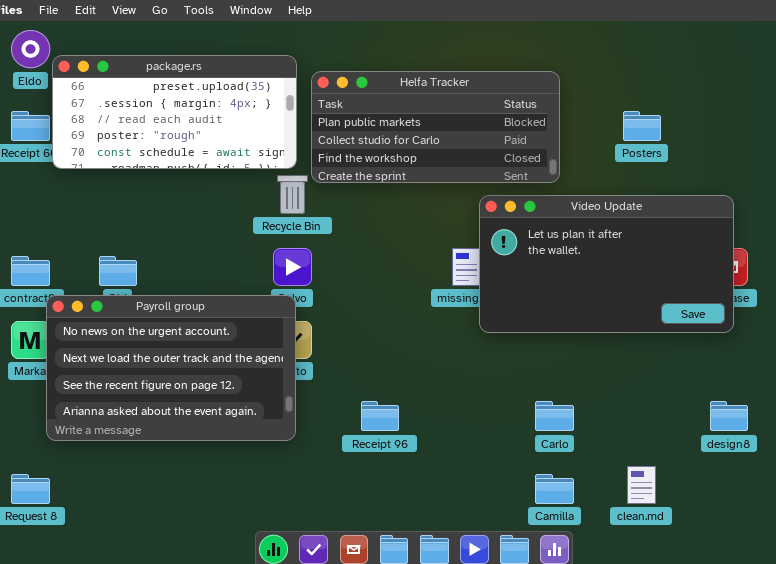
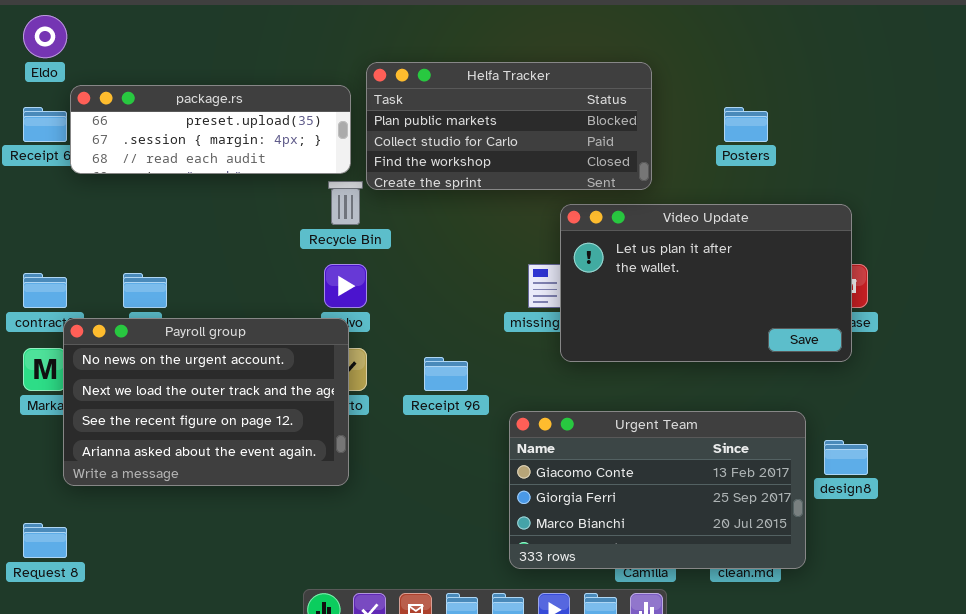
package.rs: [52,55,297,169] -> [70,85,351,174], resized
Urgent Team: none -> [509,411,806,569], opened
Receipt 96: [361,401,399,431] -> [424,357,468,391], moved

